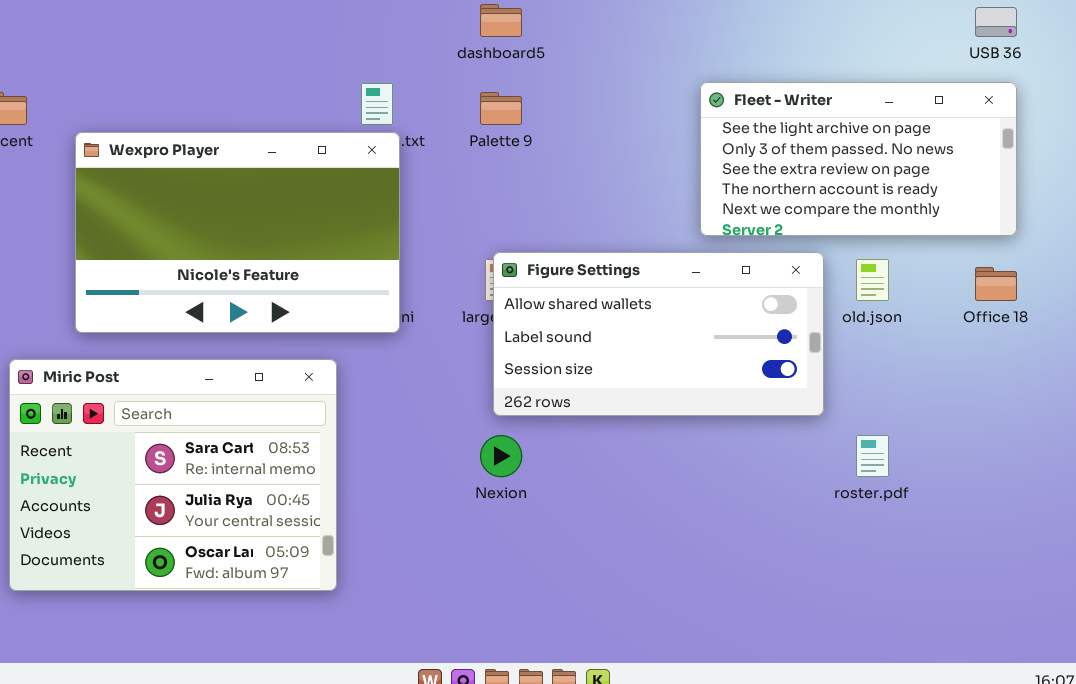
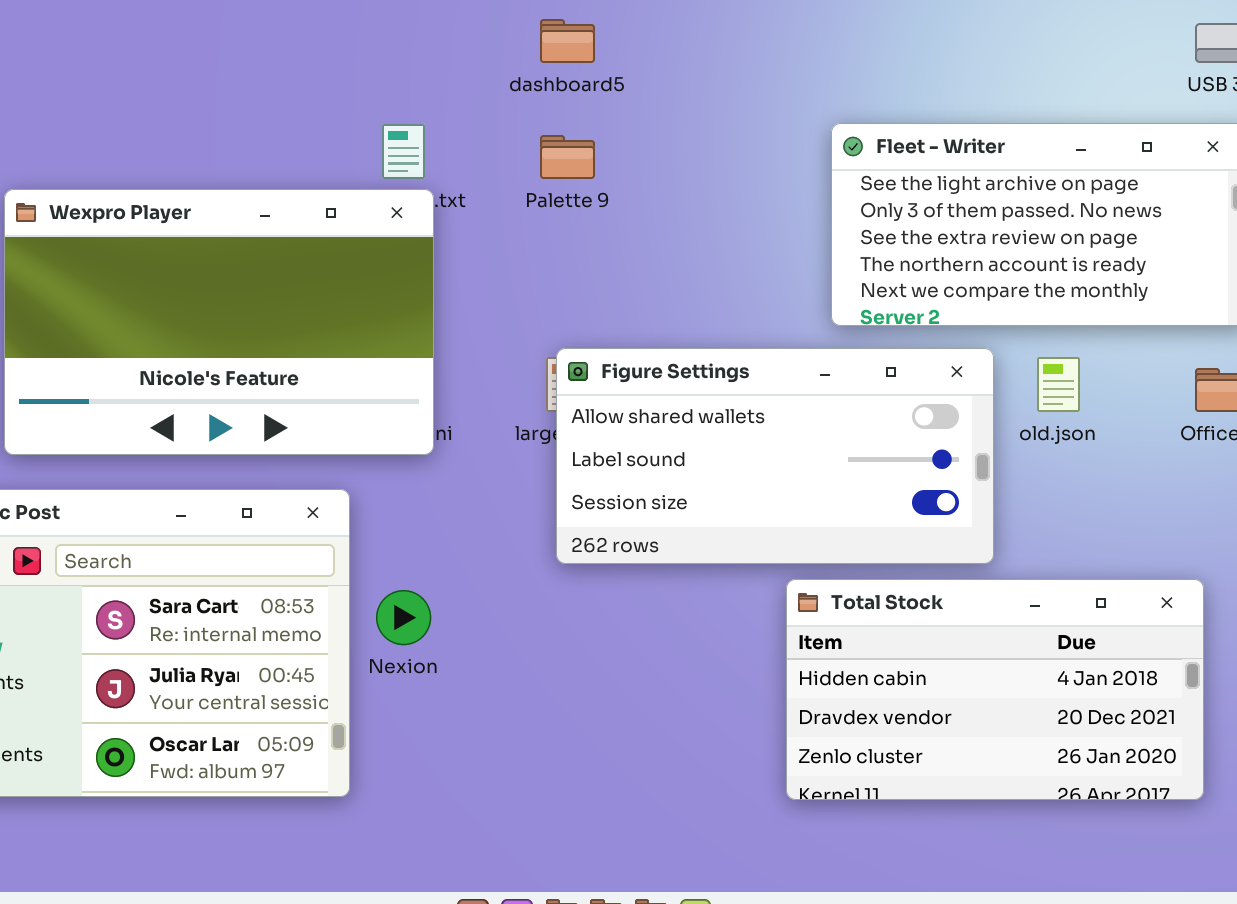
Total Stock: none -> [786,579,1204,800], opened
Nexion: [480,435,522,477] -> [376,590,431,645], moved

